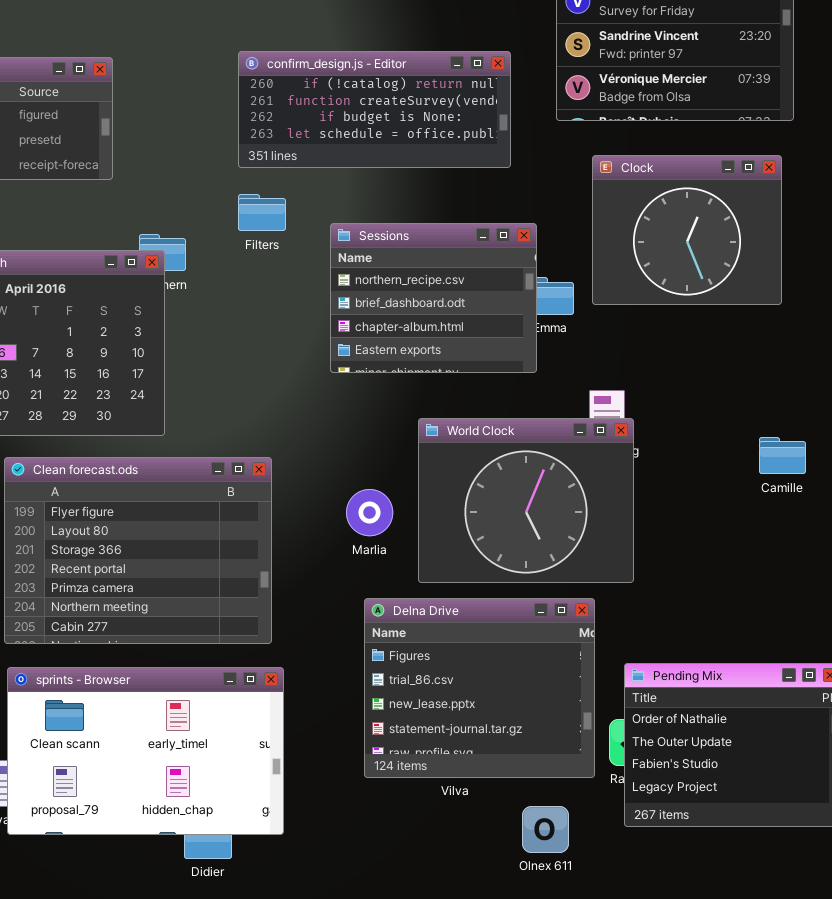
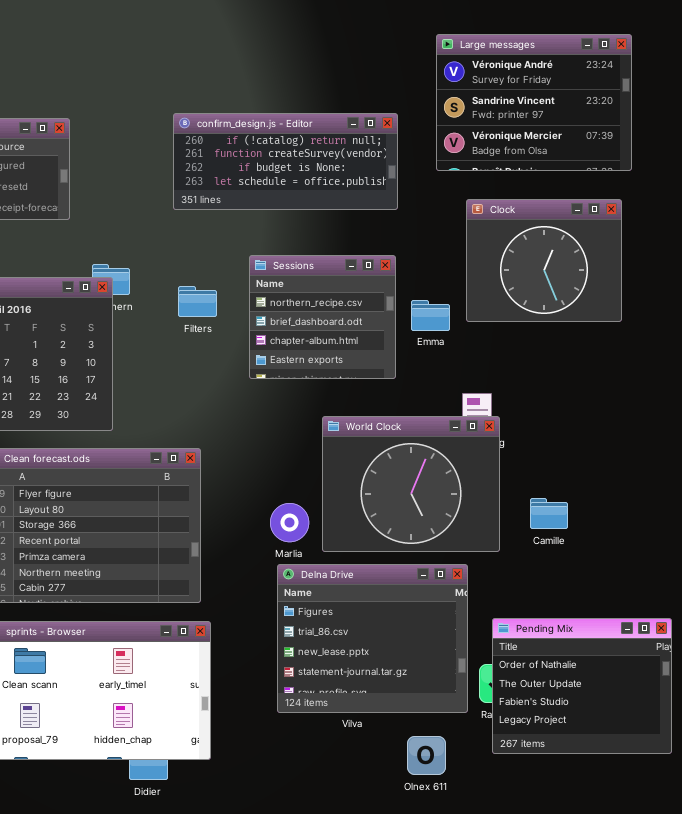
Filters: [238,194,286,231] -> [178,286,217,317], moved
Sessions: [330,223,537,373] -> [249,255,396,379], resized
Camille: [759,437,806,474] -> [530,498,568,529], moved
Marlia: [346,489,393,536] -> [270,503,309,542], moved

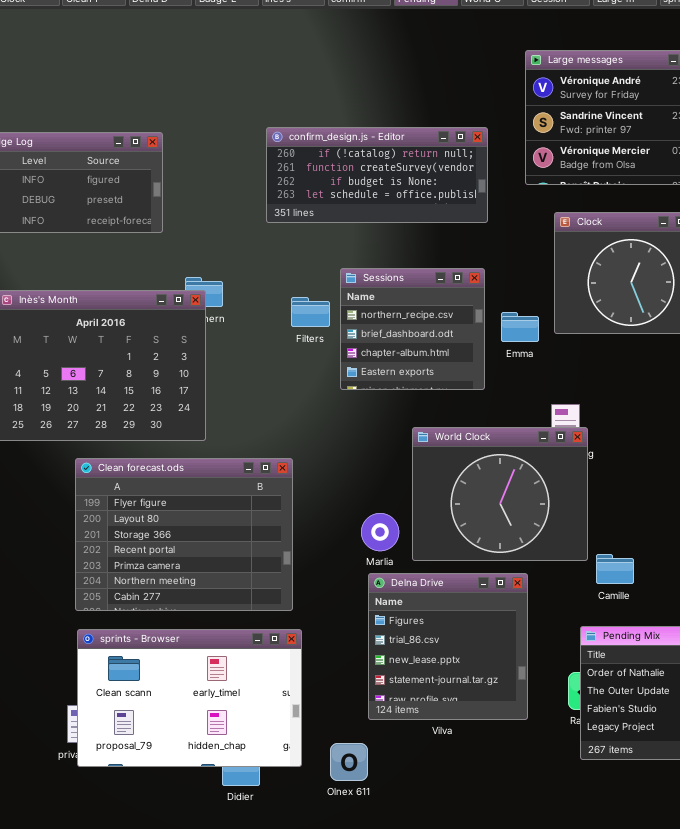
Filters: [178,286,217,317] -> [291,297,330,327], moved
Camille: [530,498,568,529] -> [596,554,634,584], moved
Delna Drive: [277,564,468,713] -> [368,573,528,720], resized
Olnex 611: [407,736,446,775] -> [330,743,368,781], moved

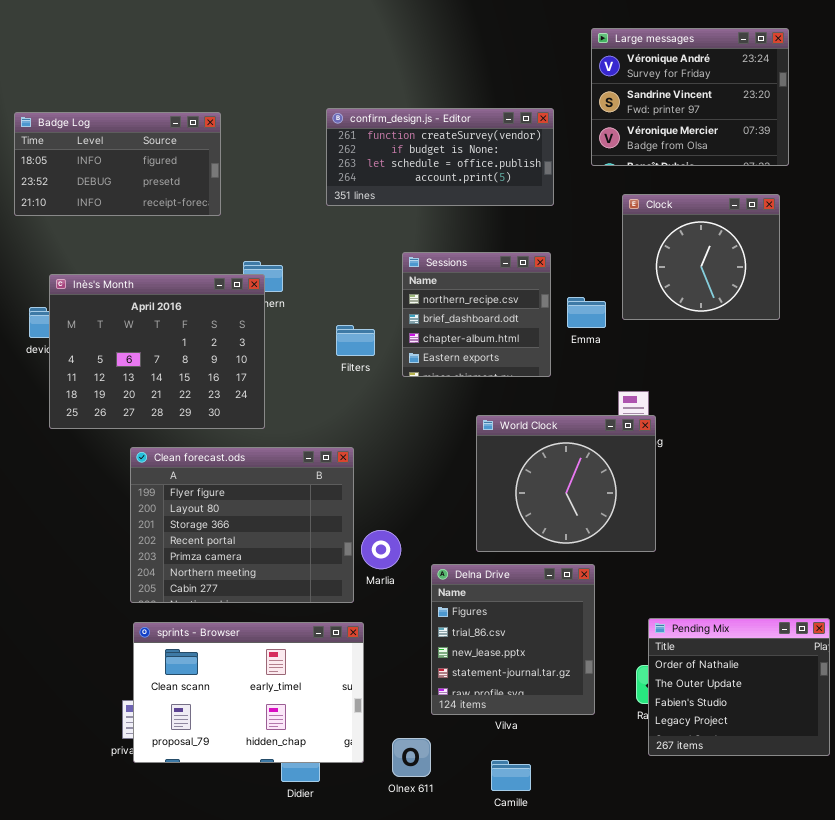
confirm_design.js - Editor: [266,127,488,223] -> [326,108,554,206], scrolled down 1 row
Filters: [291,297,330,327] -> [336,325,375,356], moved
Marlia: [361,513,399,551] -> [361,530,401,569], moved
Camille: [596,554,634,584] -> [491,760,531,791], moved

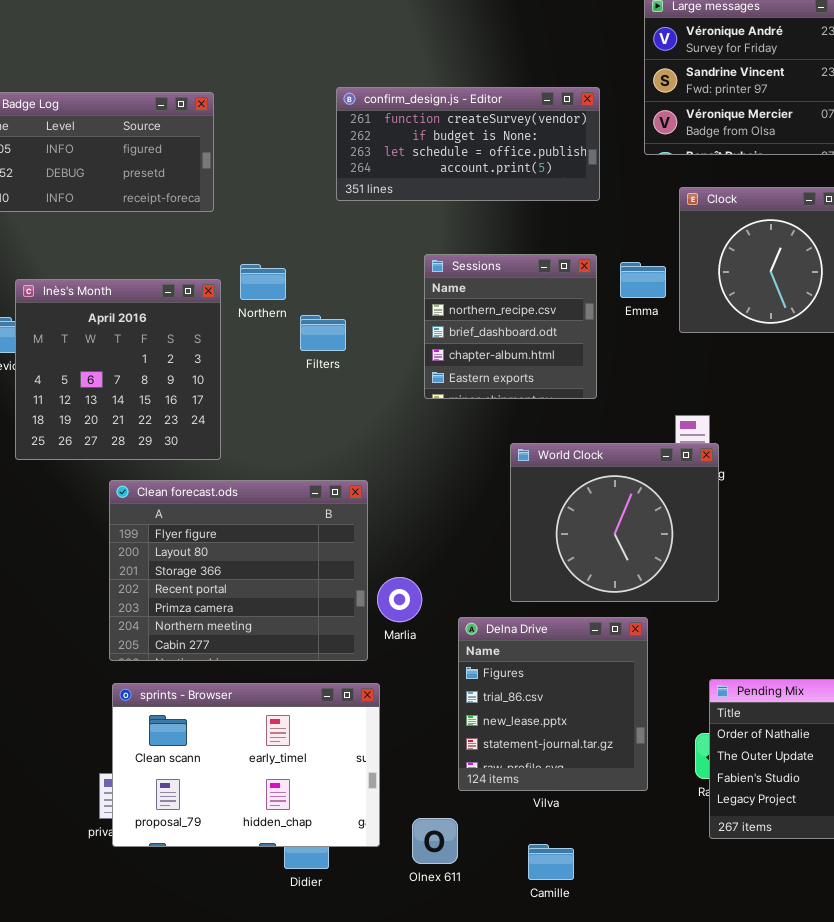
Inès's Month: [49,274,265,429] -> [15,279,221,460], resized
Emma: [567,297,606,328] -> [620,262,666,298], moved
Filters: [336,325,375,356] -> [300,315,346,351], moved

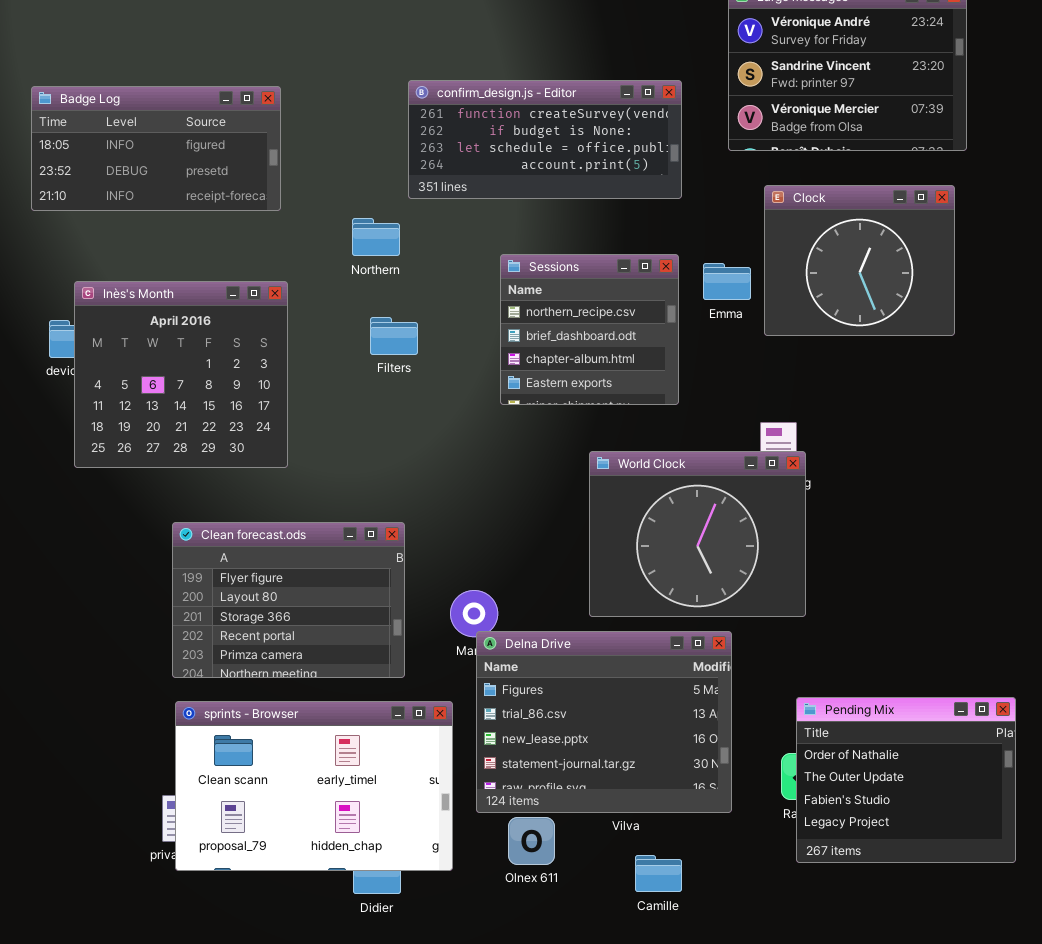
Northern: [240,264,286,300] -> [352,218,400,256], moved
Clean forecast.ods: [109,480,368,661] -> [172,522,405,678], resized
Delna Drive: [458,617,648,791] -> [476,631,732,813], resized
Olnex 611: [412,818,458,864] -> [508,817,555,865], moved
Camille: [528,844,574,880] -> [635,855,682,892], moved

